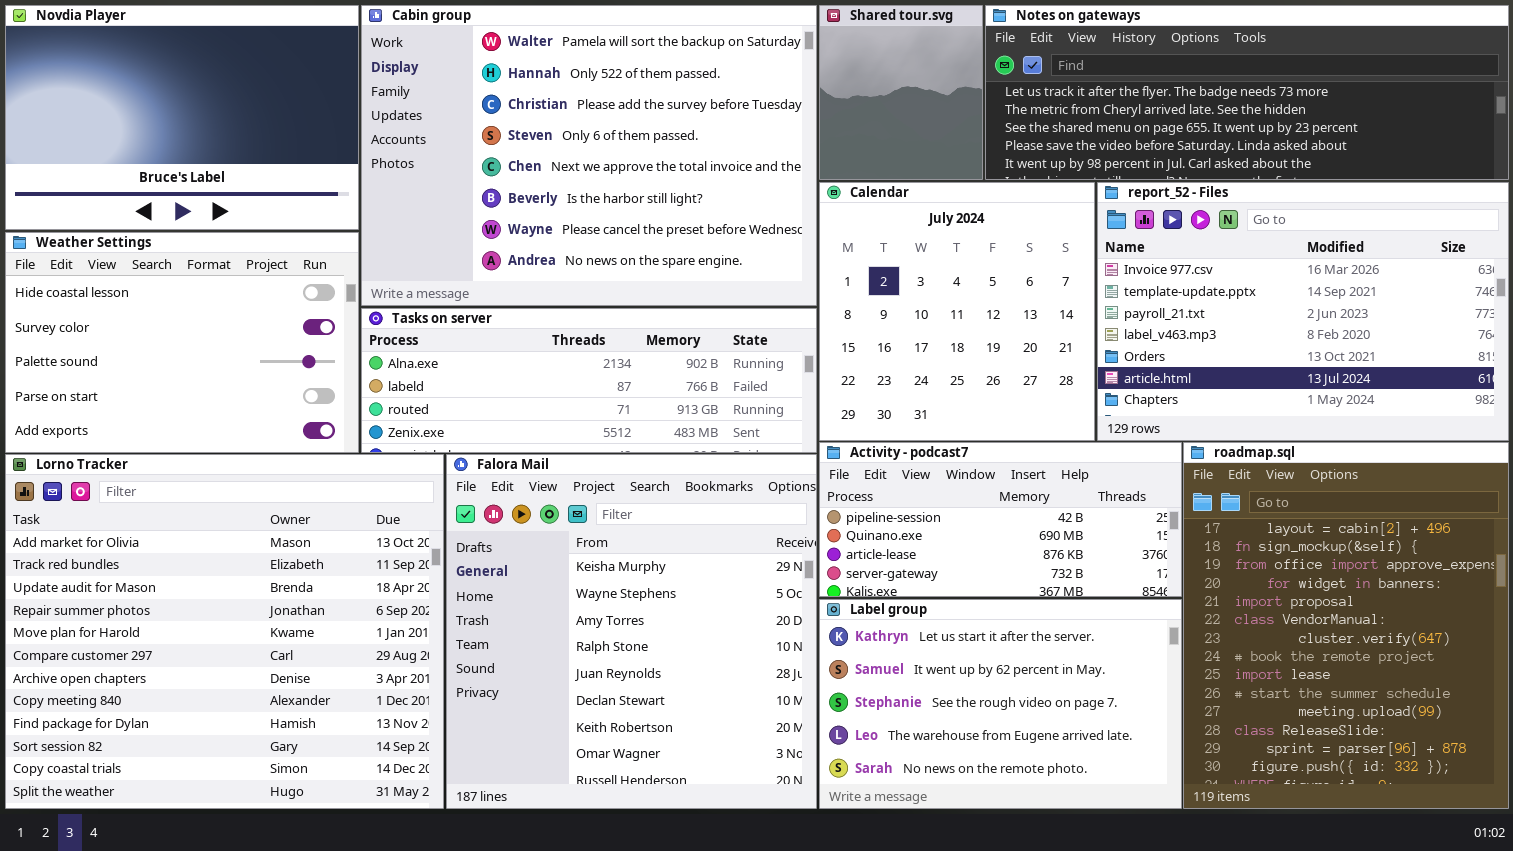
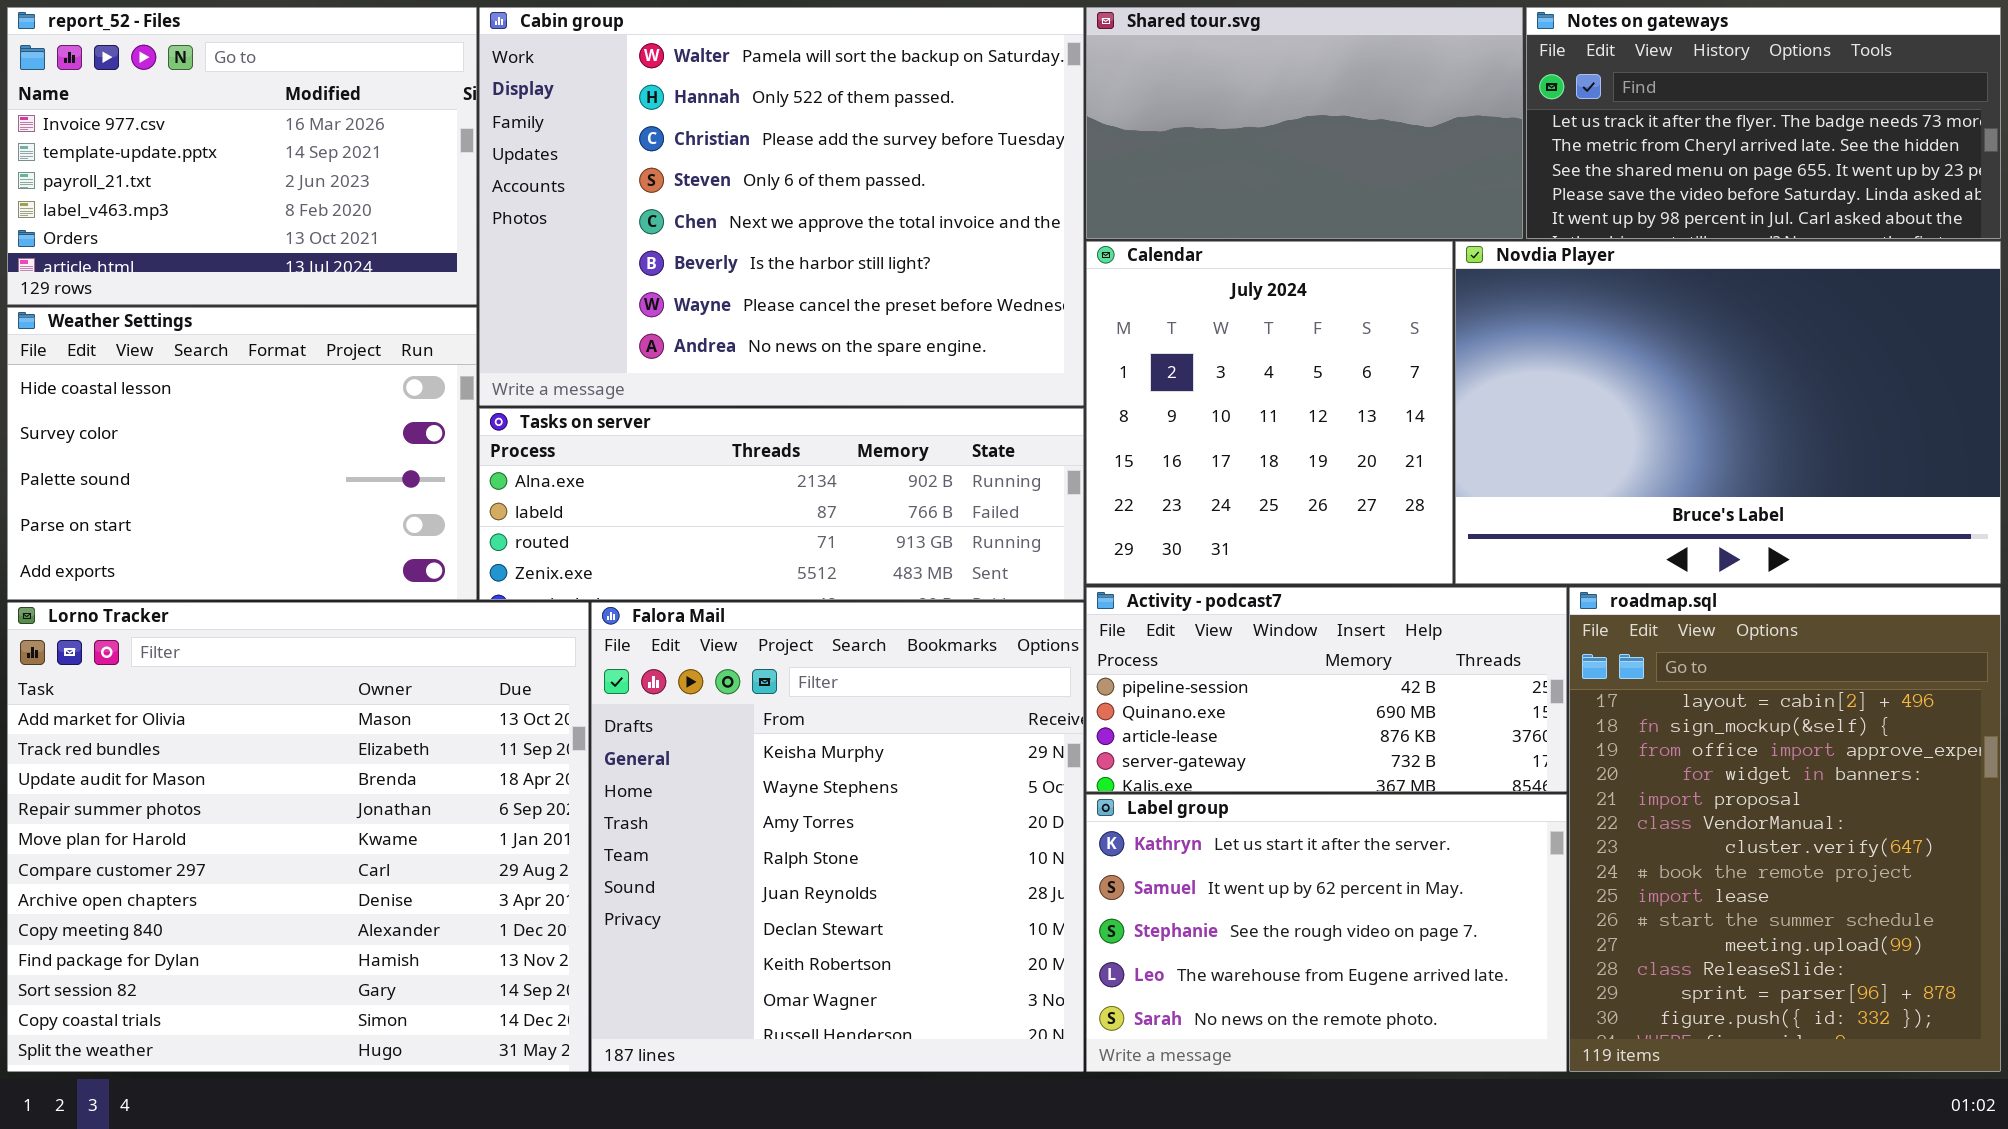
Novdia Player: [5,5,359,230] -> [1455,241,2001,584], moved, resized
Shared tour.svg: [819,5,983,180] -> [1086,7,1523,239], resized
Notes on gateways: [985,5,1509,180] -> [1526,7,2001,239], resized
report_52 - Files: [1097,182,1509,441] -> [7,7,477,305], moved, resized

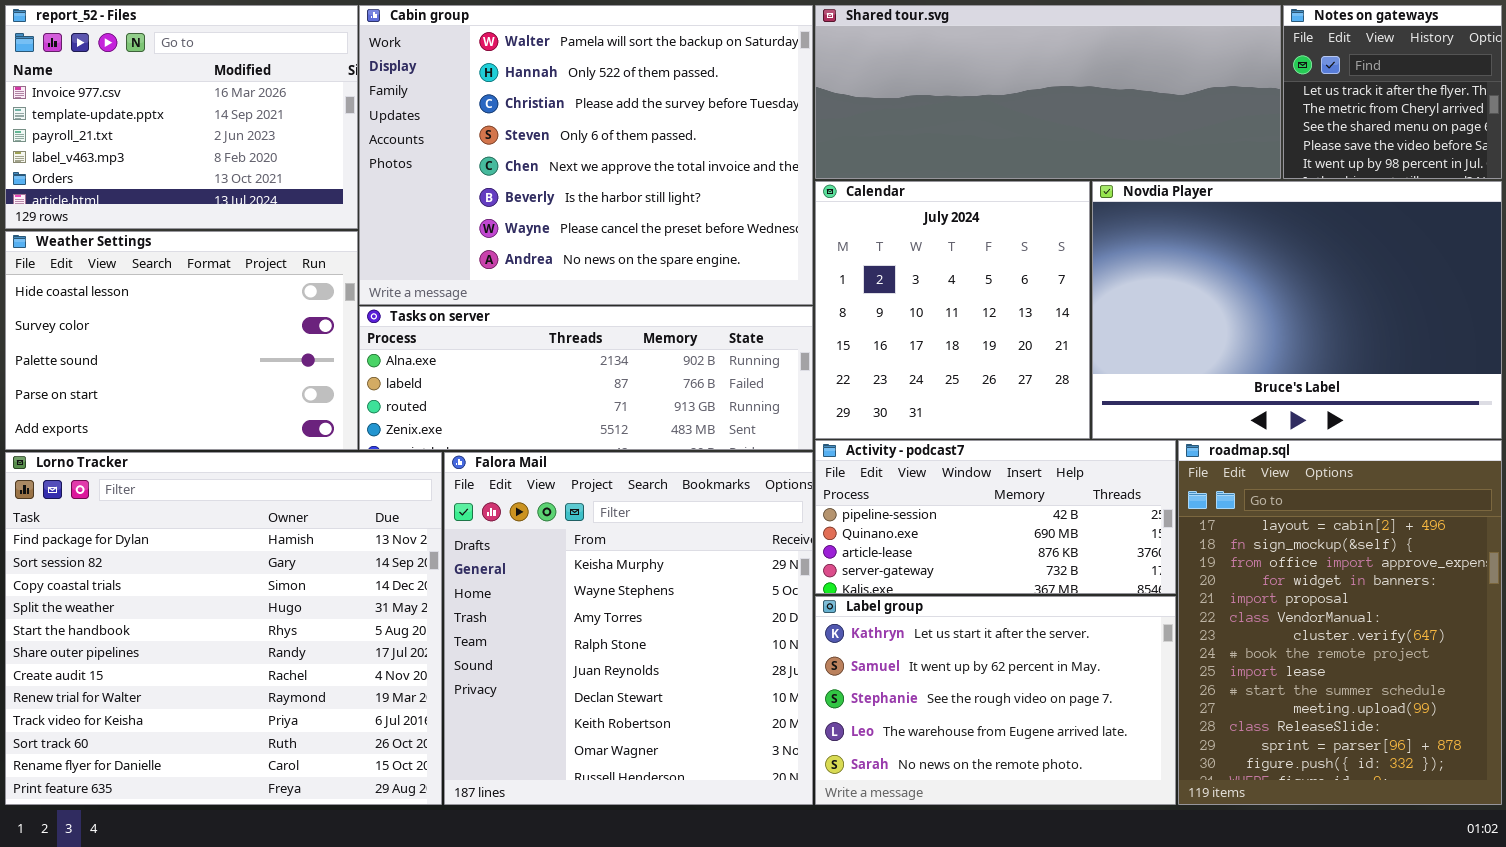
Shared tour.svg: [1086,7,1523,239] -> [815,5,1281,179], resized
Notes on gateways: [1526,7,2001,239] -> [1283,5,1502,179], resized
Lorno Tracker: [7,602,589,1072] -> [5,452,442,805], scrolled down 8 rows

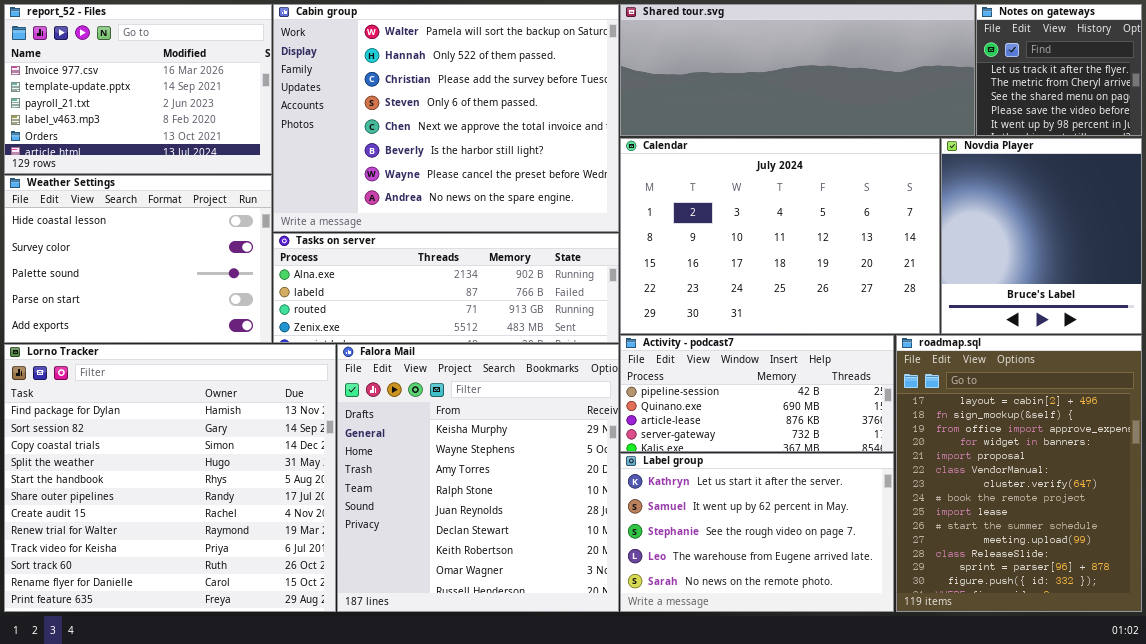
Calendar: [815,181,1090,439] -> [620,138,940,334], resized
Novdia Player: [1092,181,1502,439] -> [941,138,1142,334], resized

